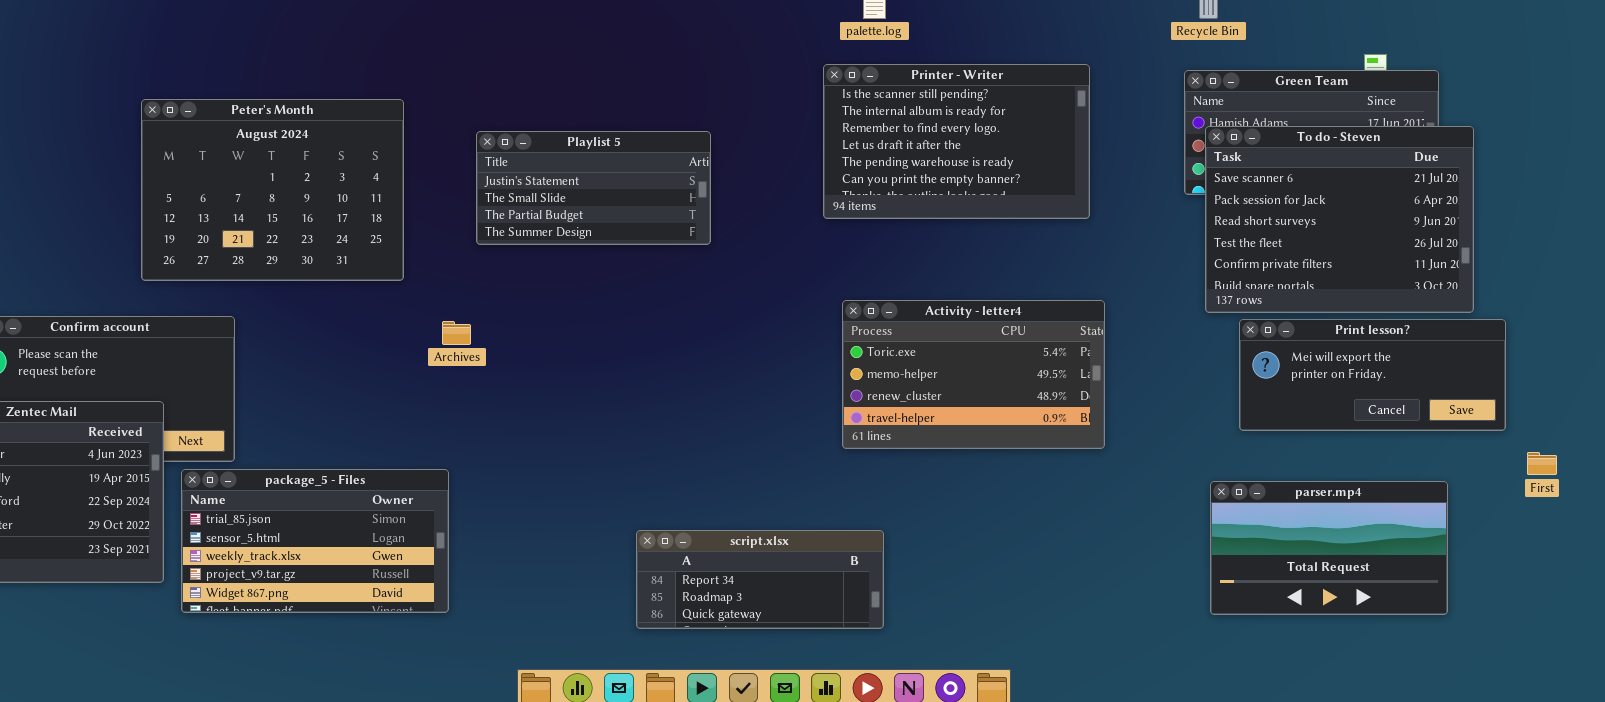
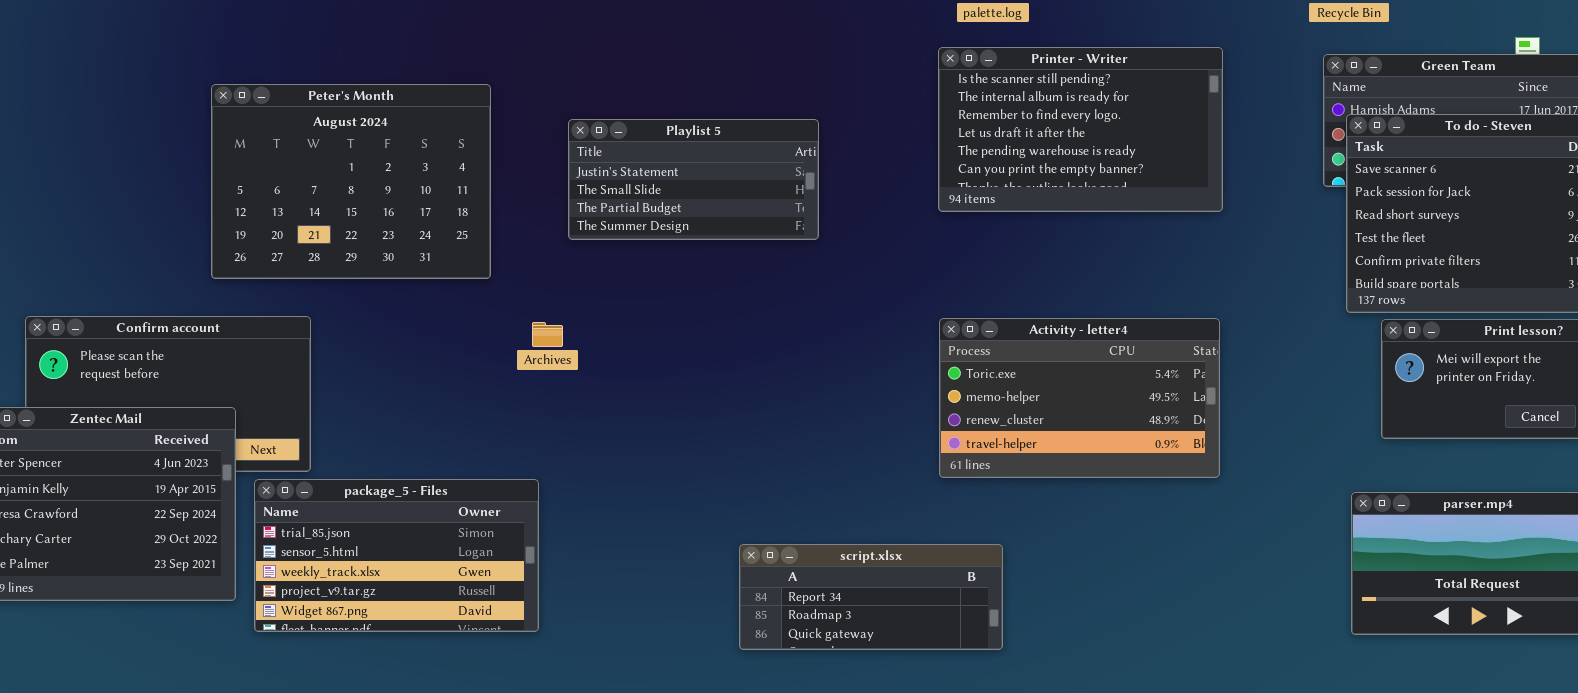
Activity - letter4: [842,300,1105,449] -> [939,318,1220,478], moved

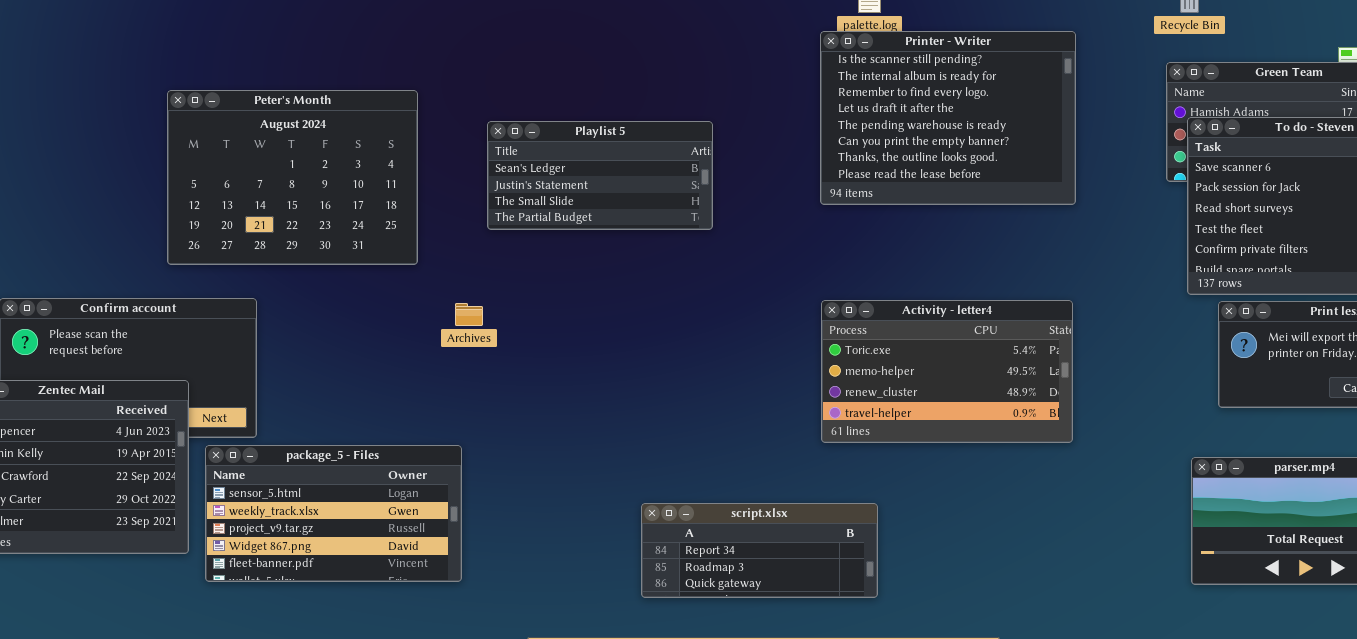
Printer - Writer: [938,47,1223,212] -> [820,31,1076,205], resized
Playlist 5: [568,119,819,240] -> [487,121,713,230], scrolled up 1 row
package_5 - Files: [254,479,539,632] -> [205,445,462,582], scrolled down 1 row

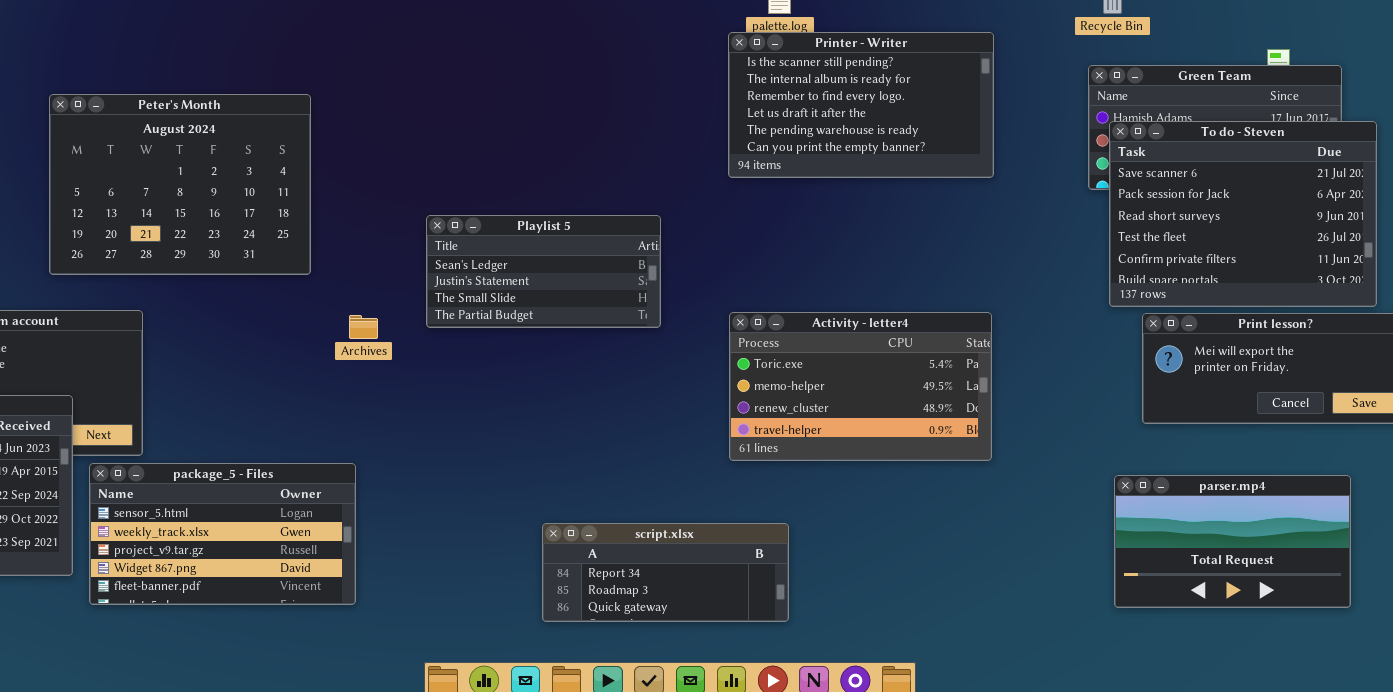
Printer - Writer: [820,31,1076,205] -> [728,32,994,178], resized
Playlist 5: [487,121,713,230] -> [426,215,661,328], moved

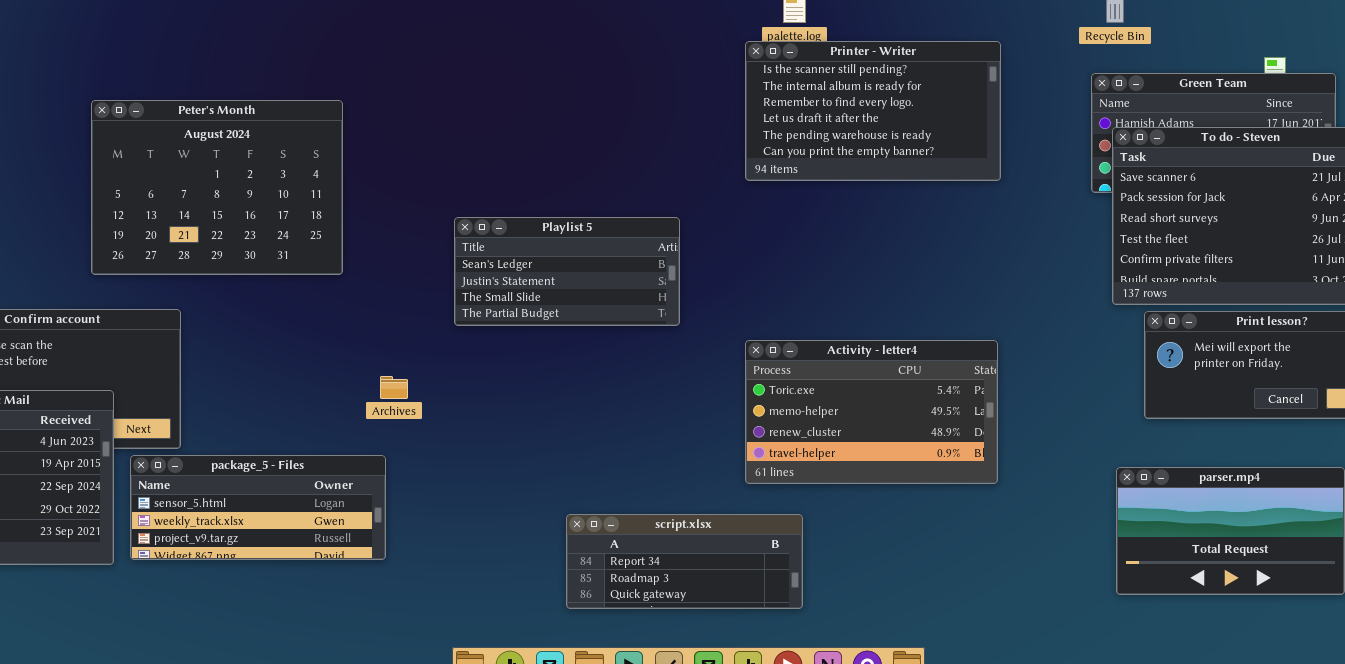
Activity - letter4: [729,312,992,461] -> [745,340,998,484], moved
Archives: [349,315,378,339] -> [380,376,408,399], moved
package_5 - Files: [89,463,356,605] -> [130,455,386,560], resized

